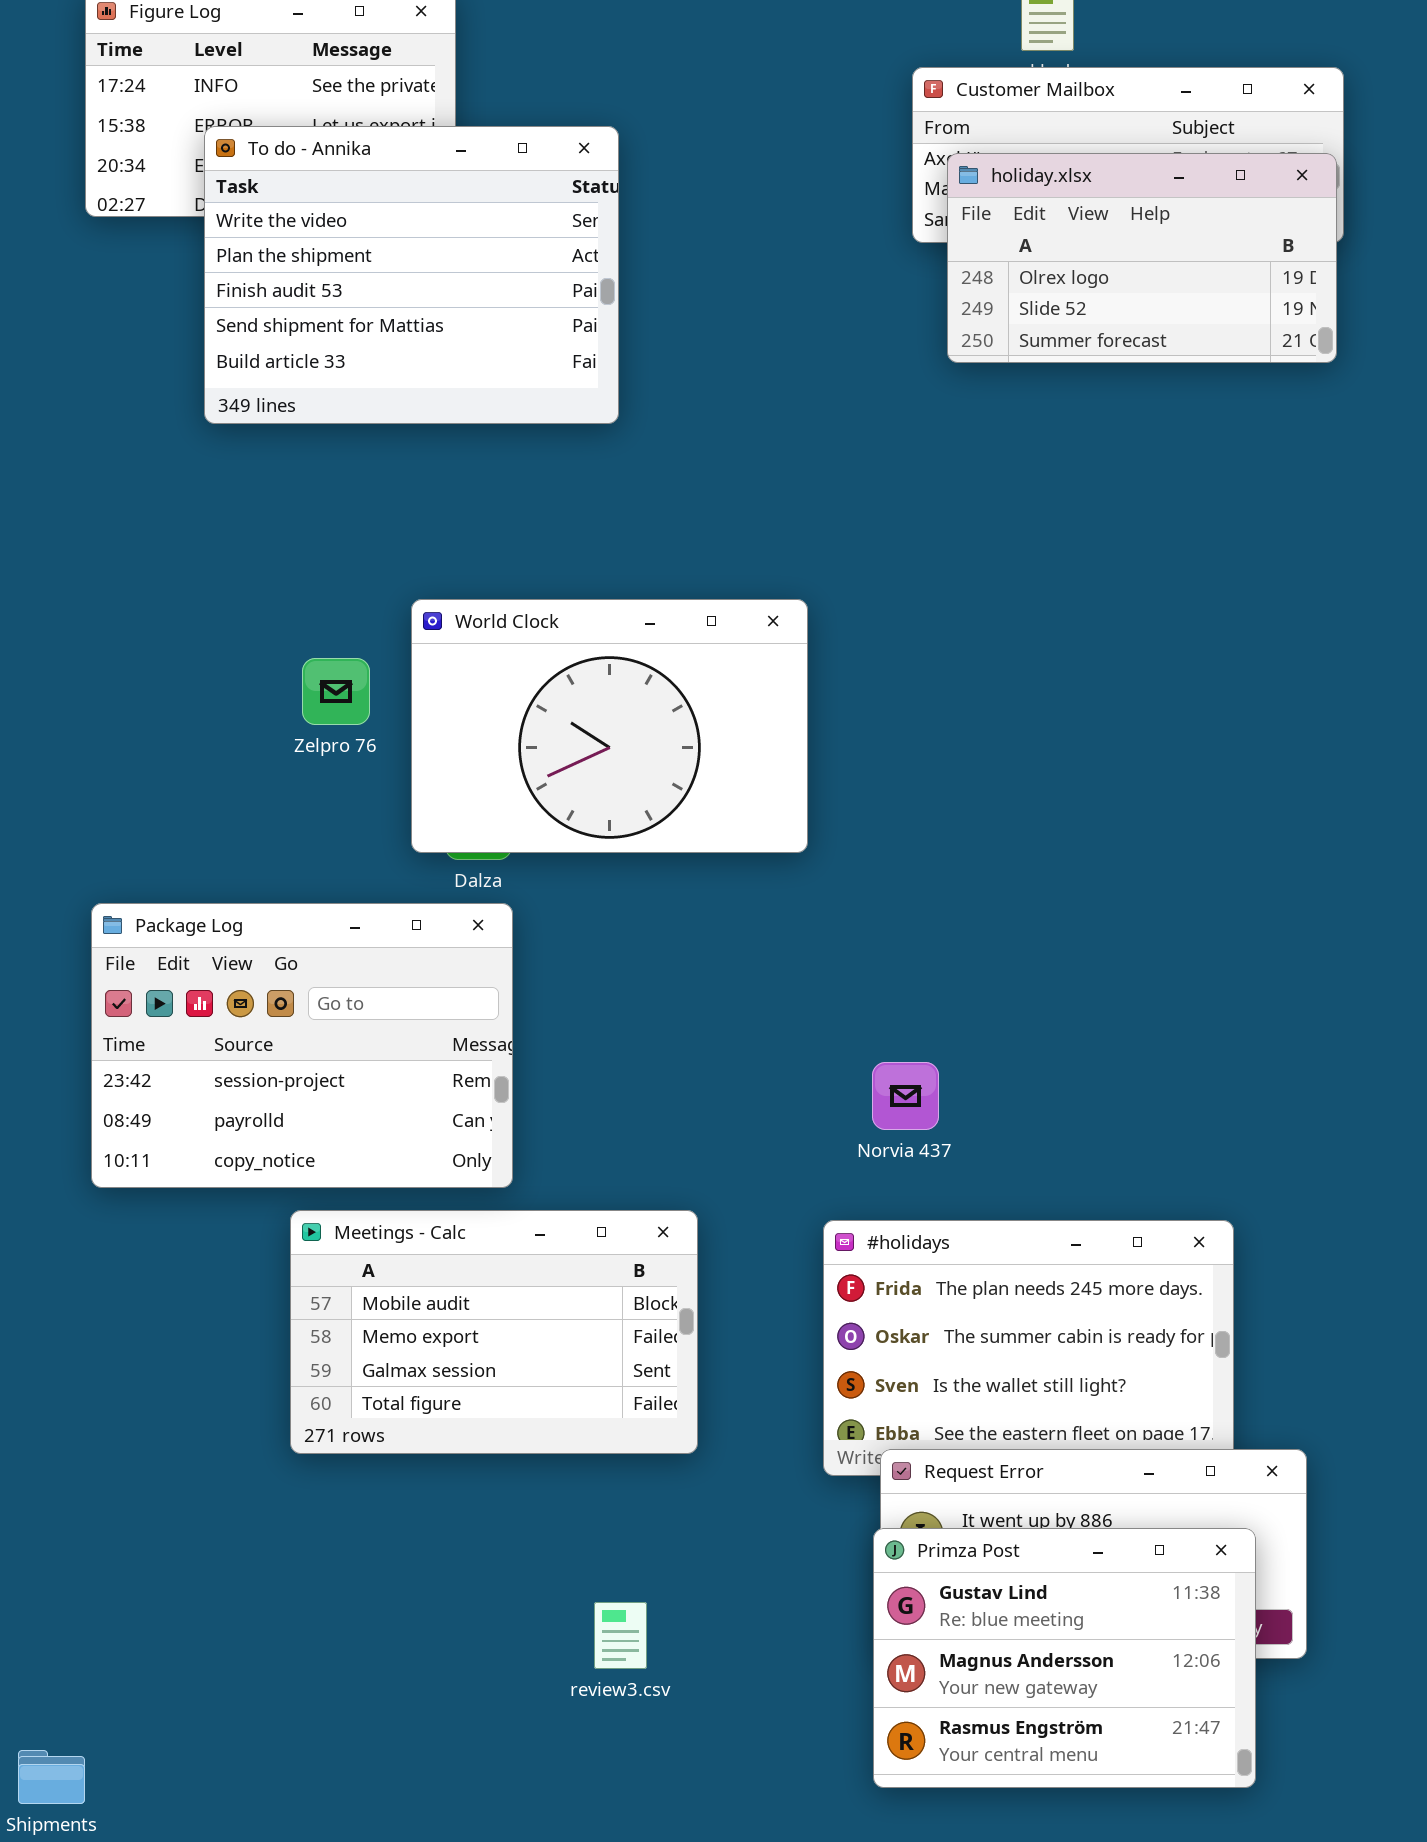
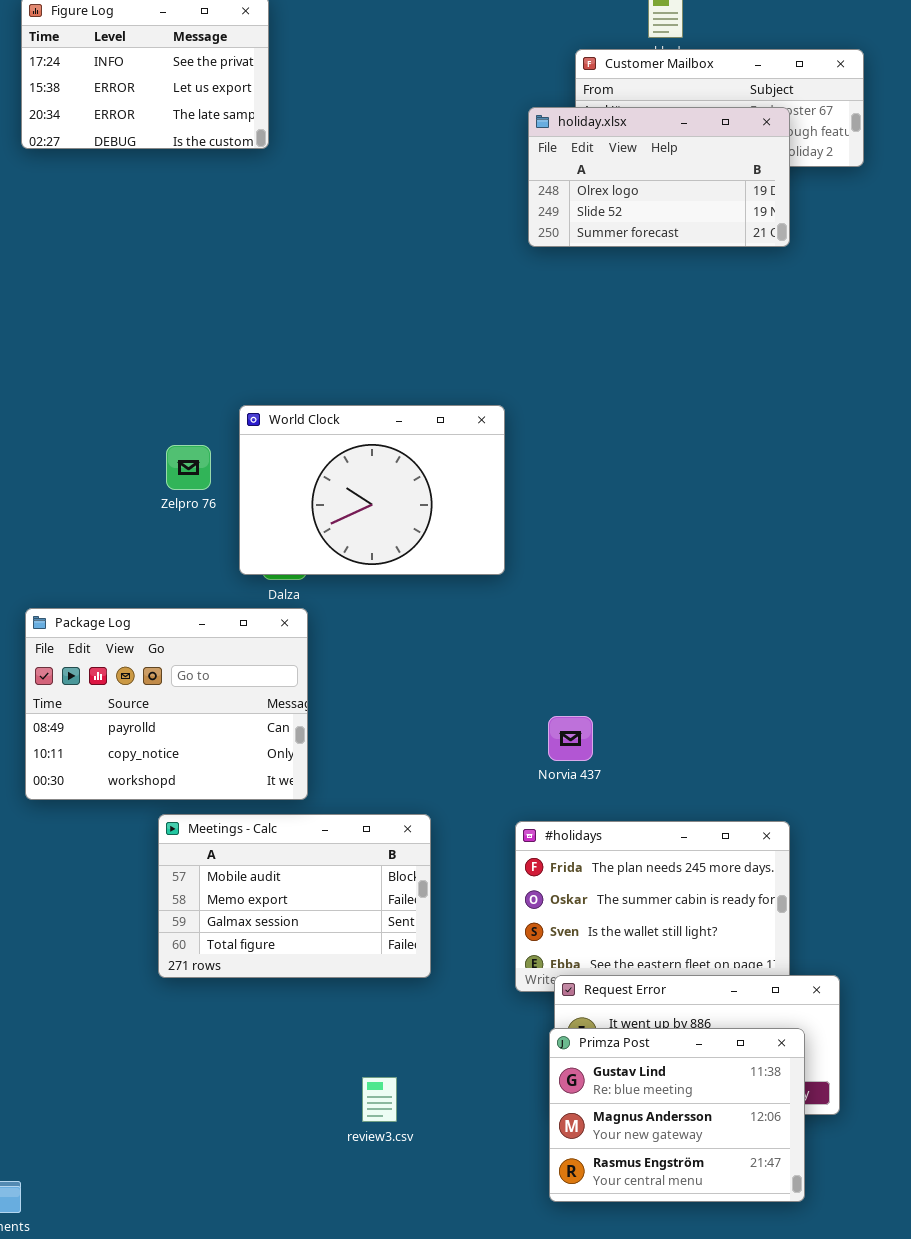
To do - Annika: [204,126,619,424] -> none, closed
holiday.xlsx: [947,153,1337,363] -> [528,107,790,247], moved
Package Log: [91,903,513,1188] -> [25,608,308,800], scrolled down 1 row

